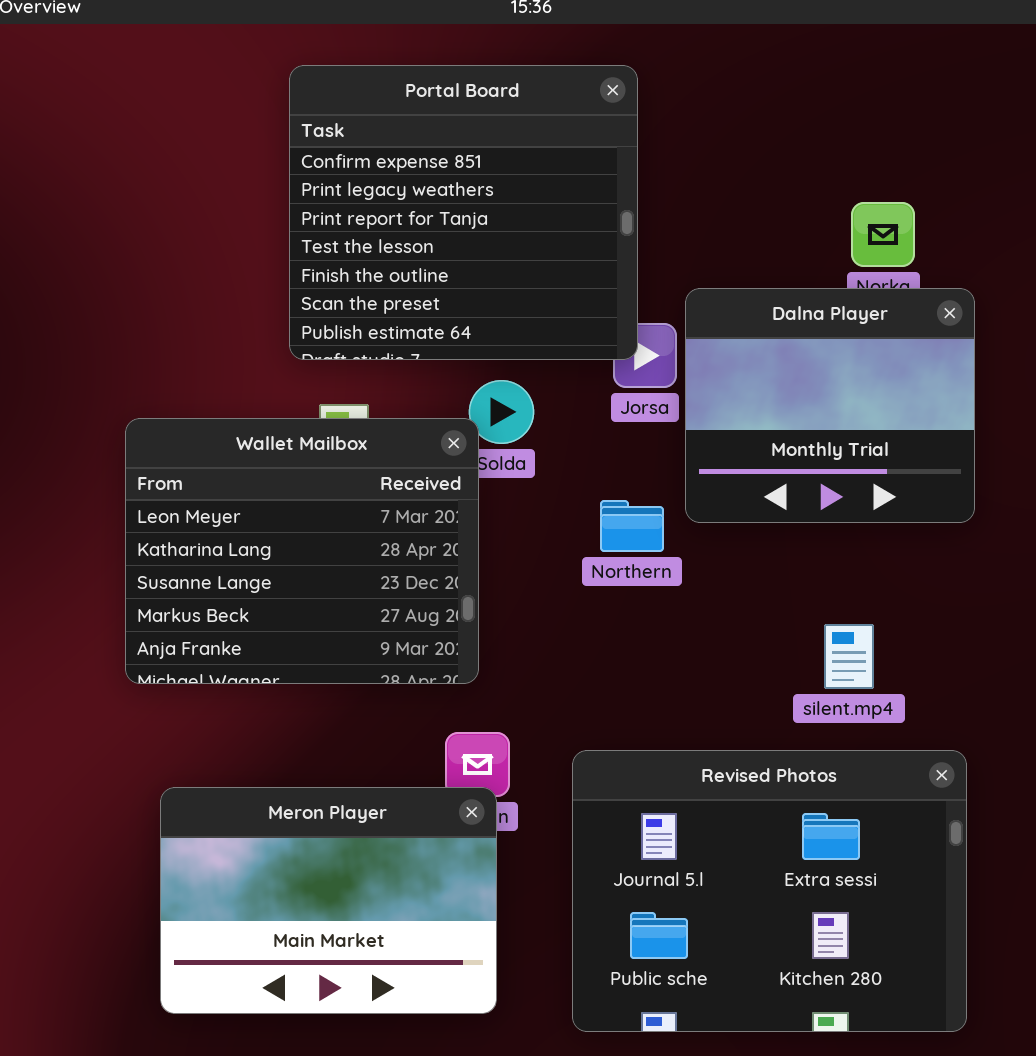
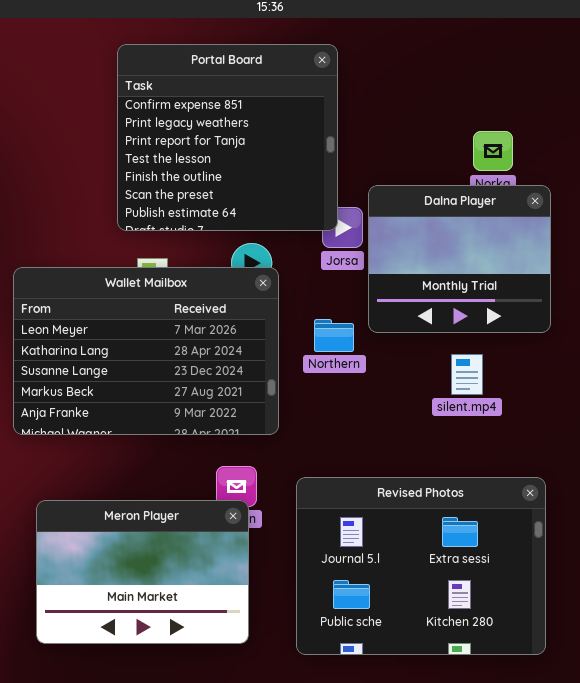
Wallet Mailbox: [125,418,479,684] -> [13,267,279,435], resized
silent.mp4: [824,624,874,689] -> [451,354,483,395], moved

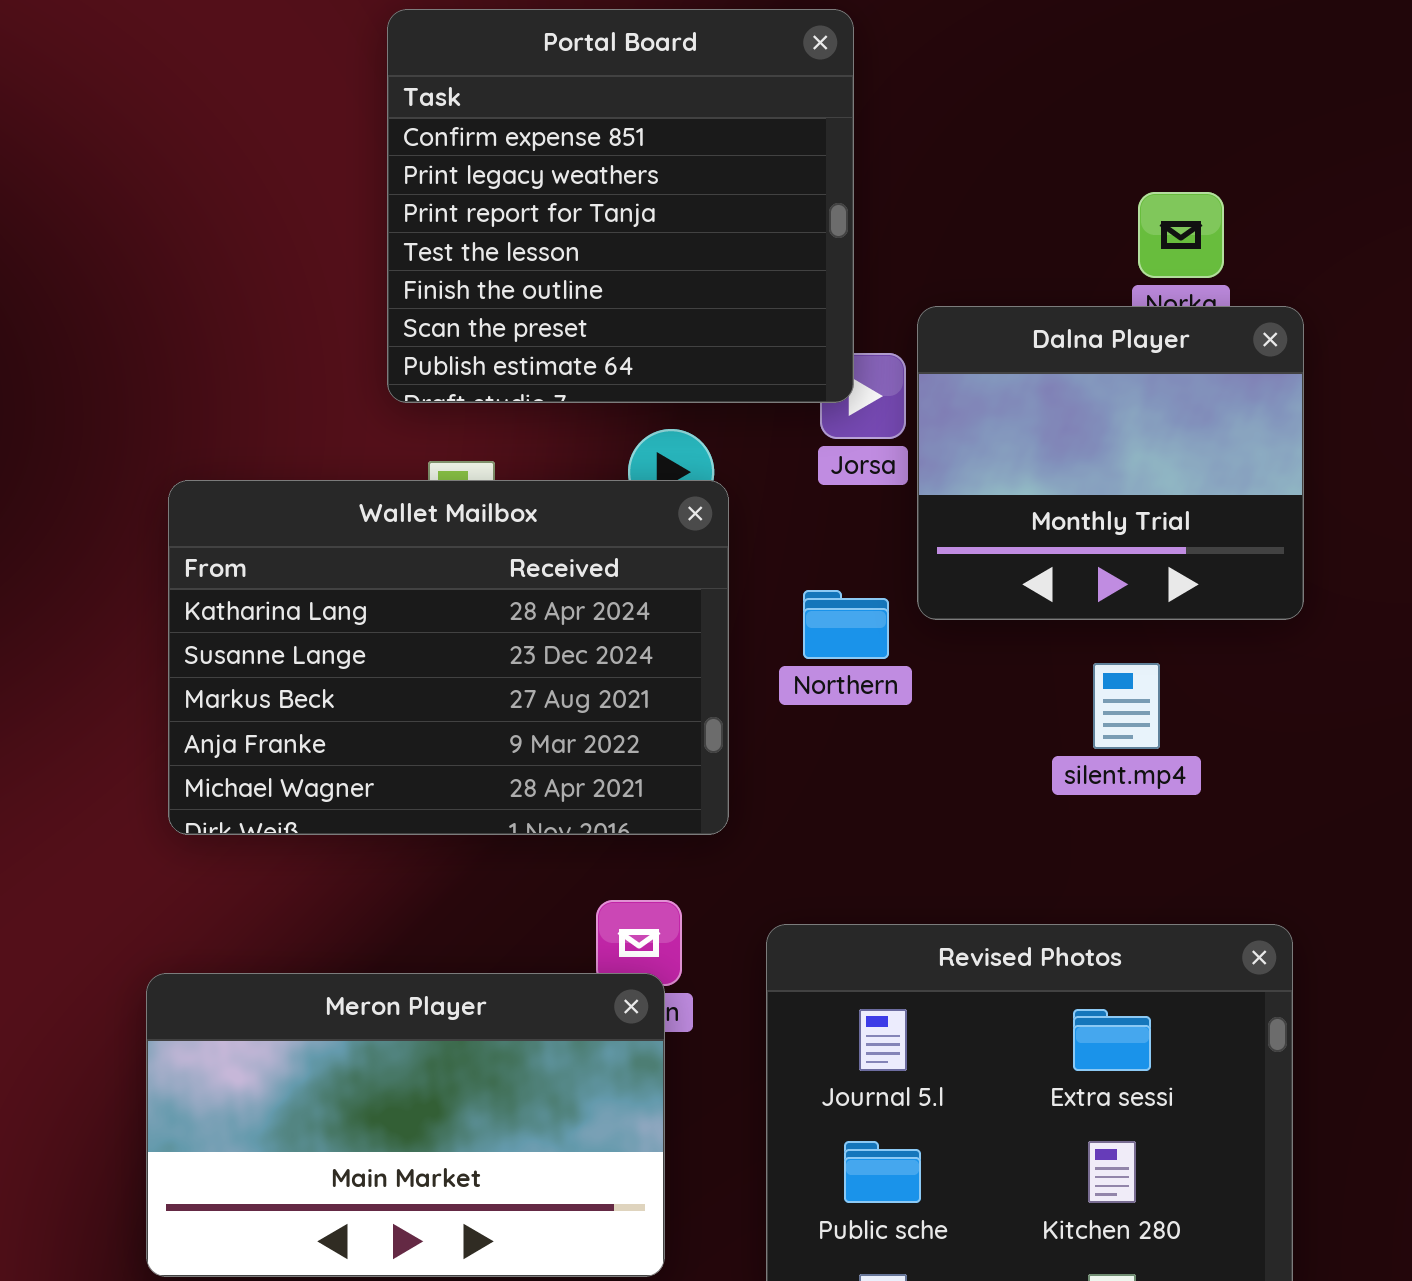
Wallet Mailbox: [13,267,279,435] -> [168,480,729,835], scrolled down 1 row
Meron Player: [36,500,249,644] -> [146,973,665,1277], resized

